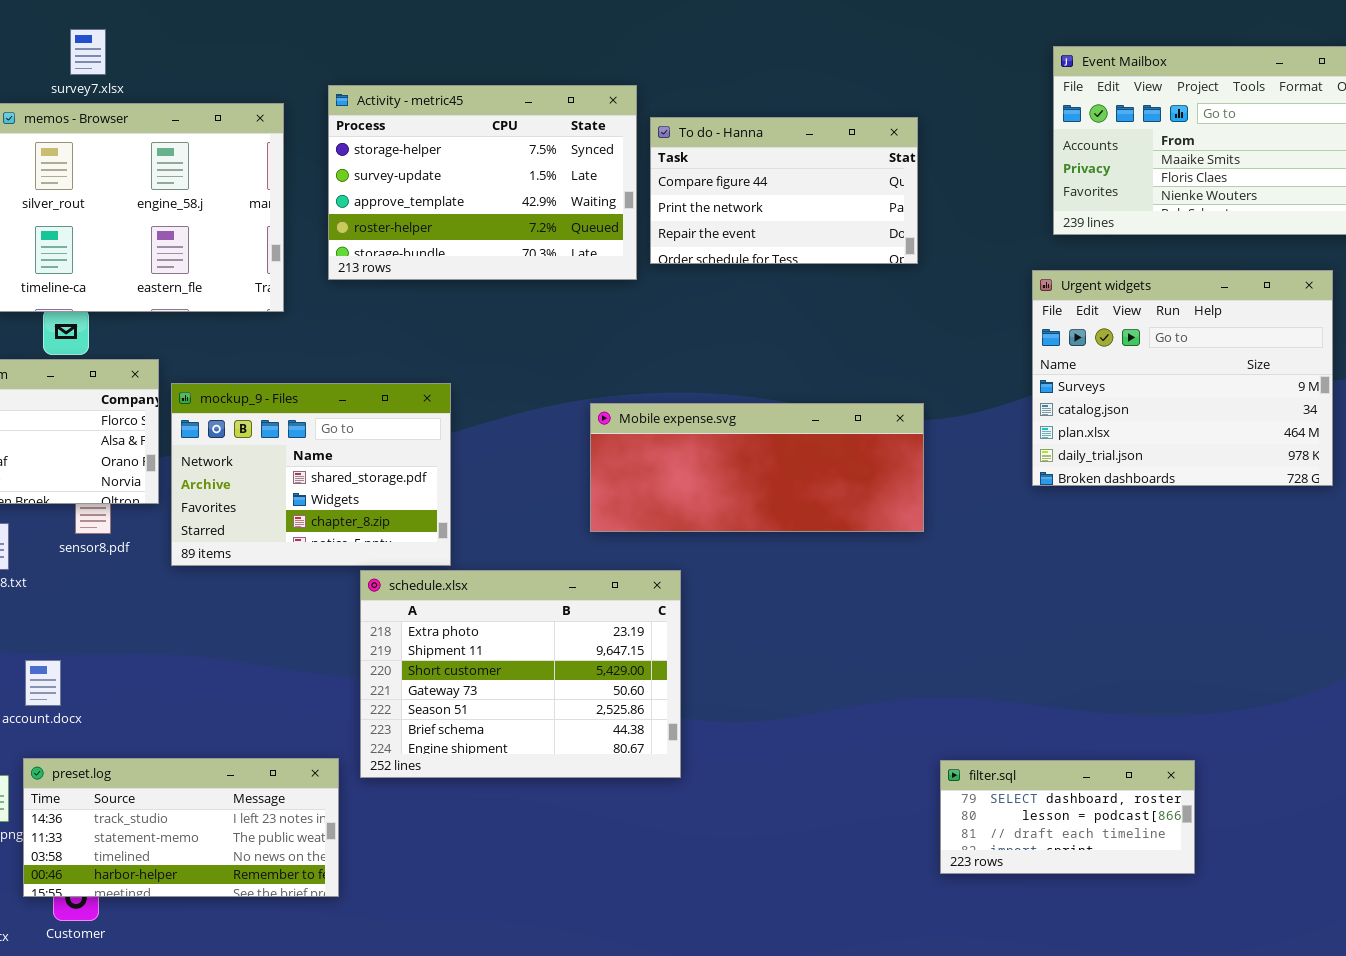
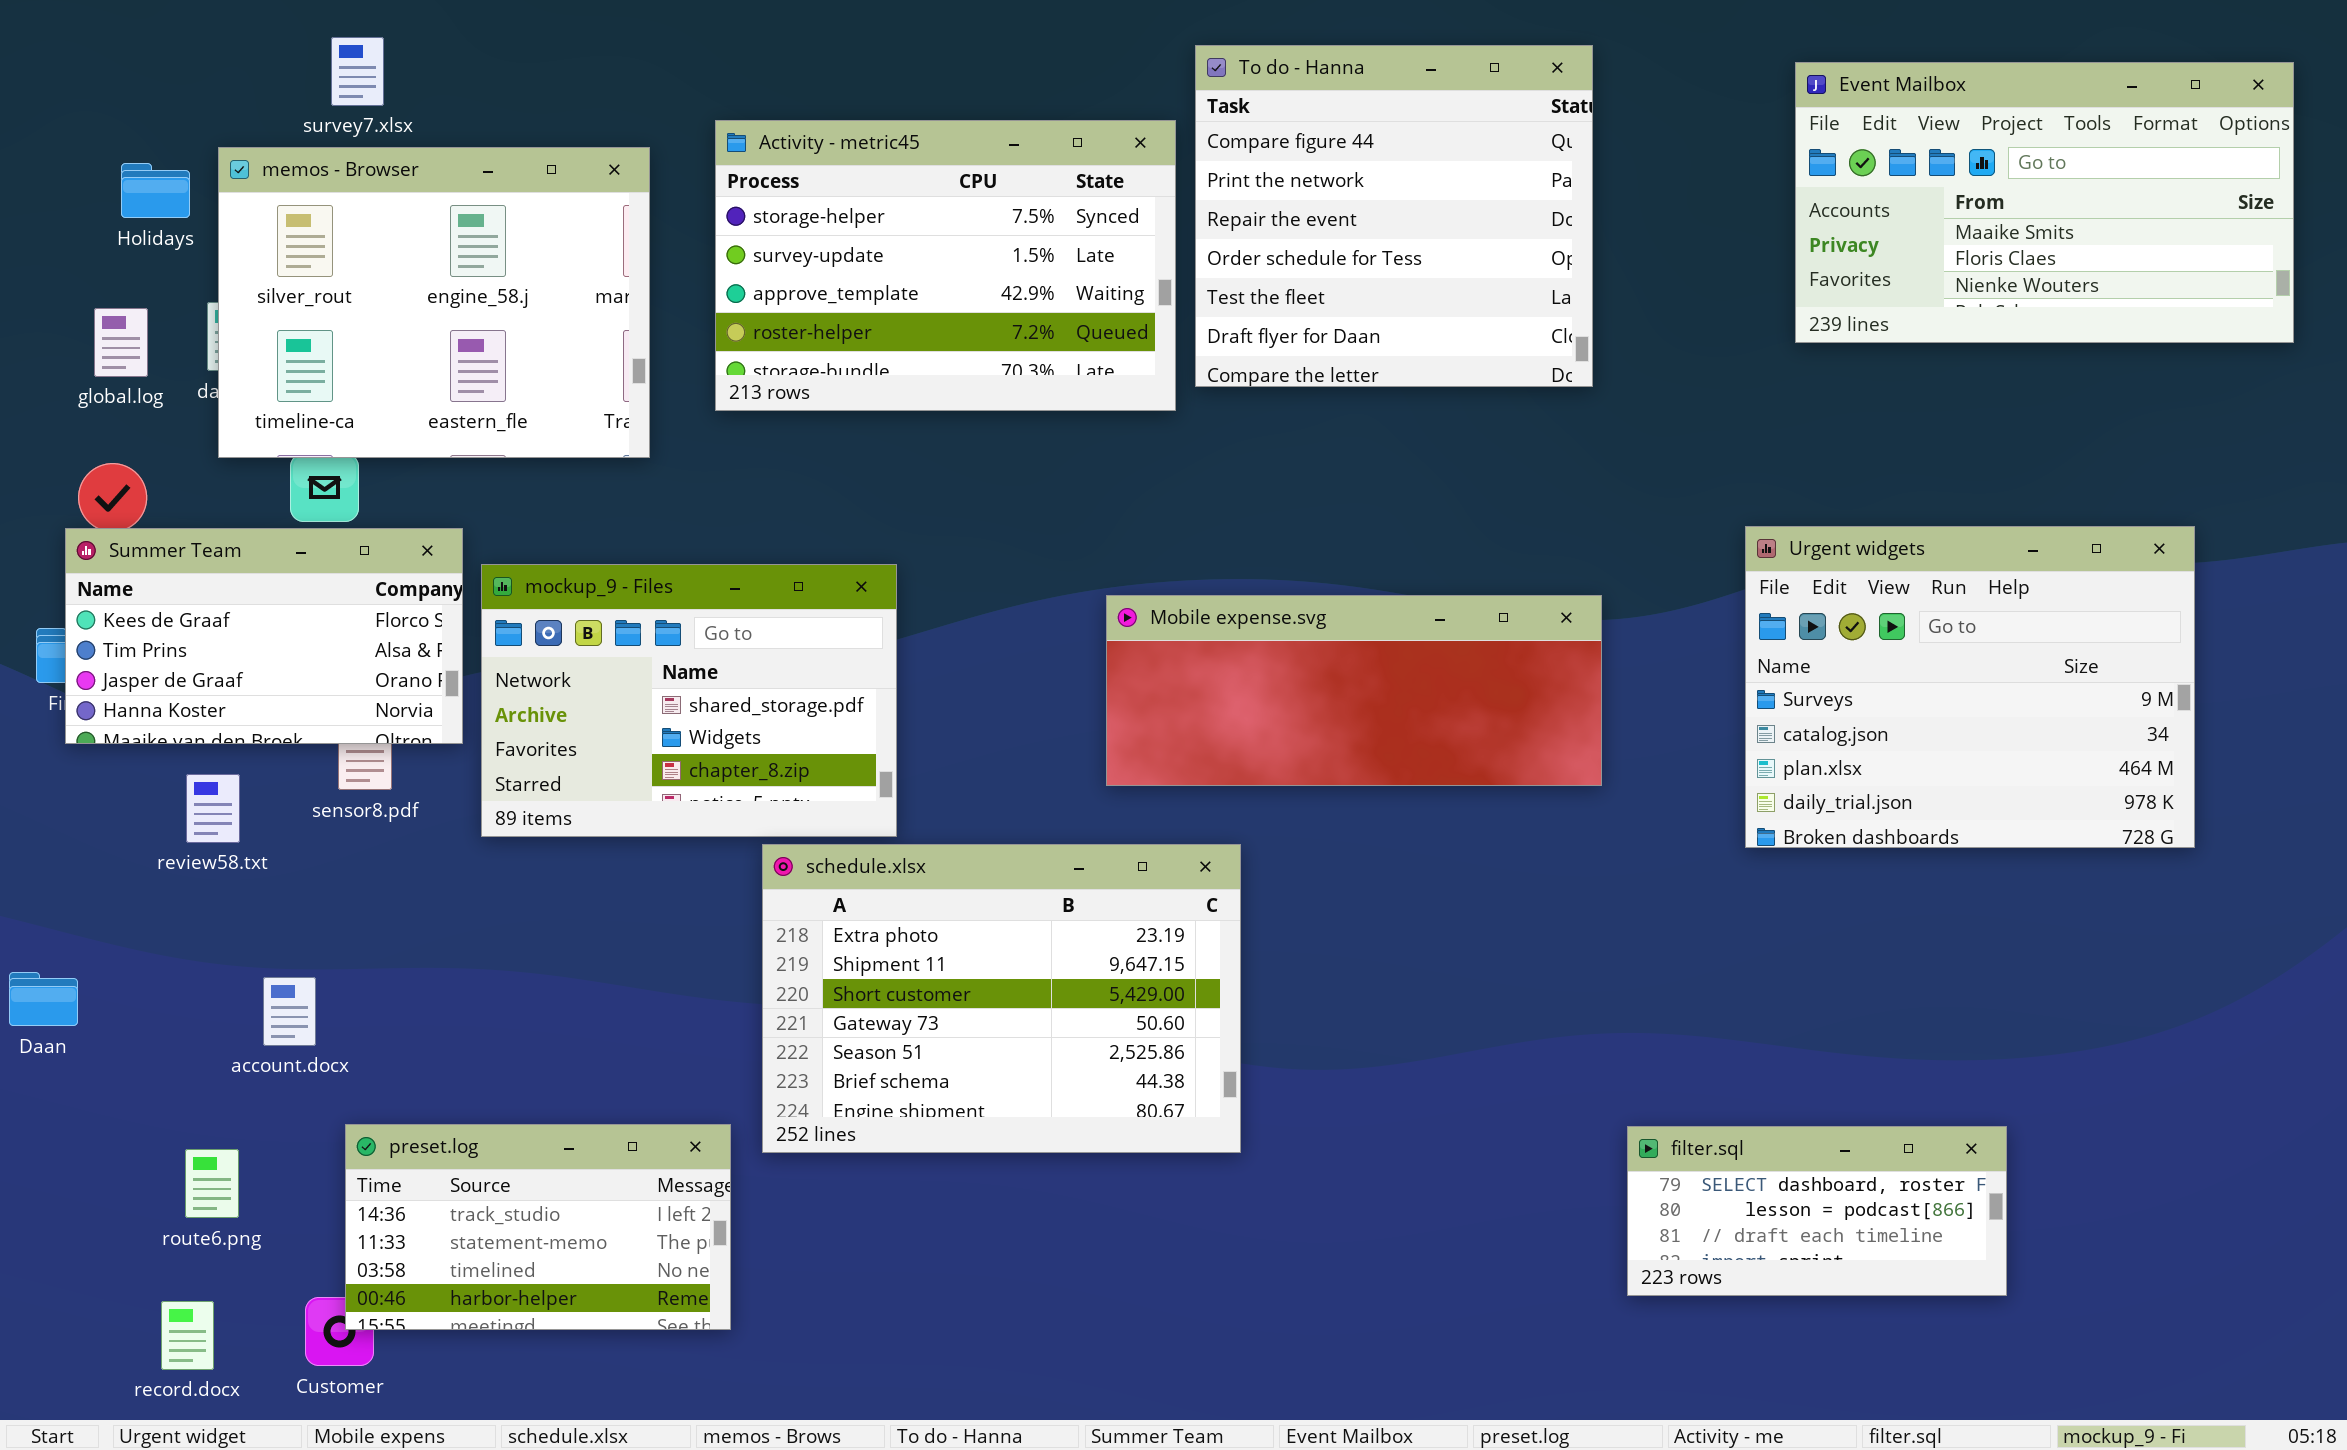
To do - Hanna: [650,117,918,264] -> [1195,45,1593,387], resized
Urgent widgets: [1032,270,1333,486] -> [1745,526,2195,848], moved
preset.log: [23,758,339,897] -> [345,1124,731,1330], resized

